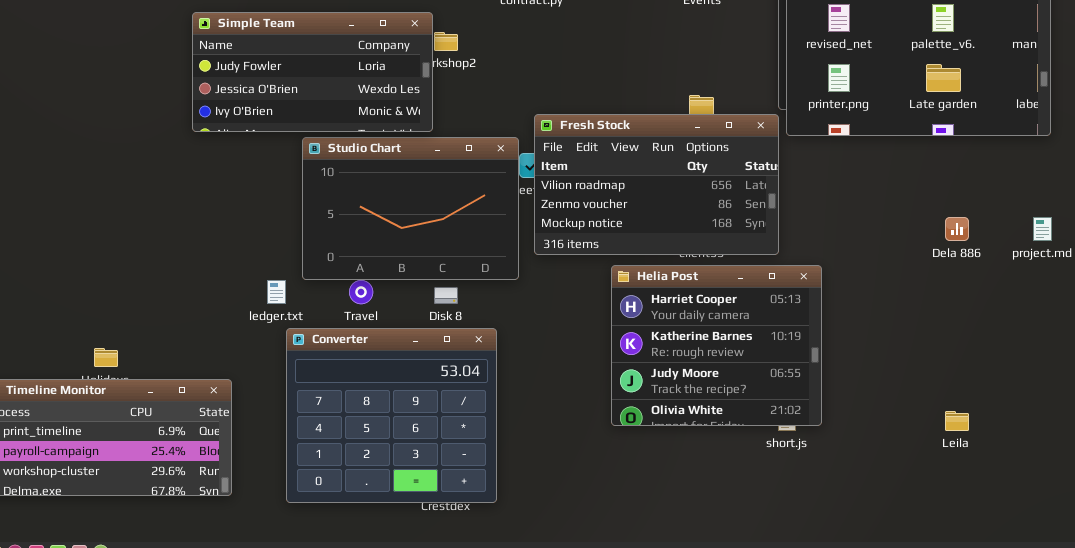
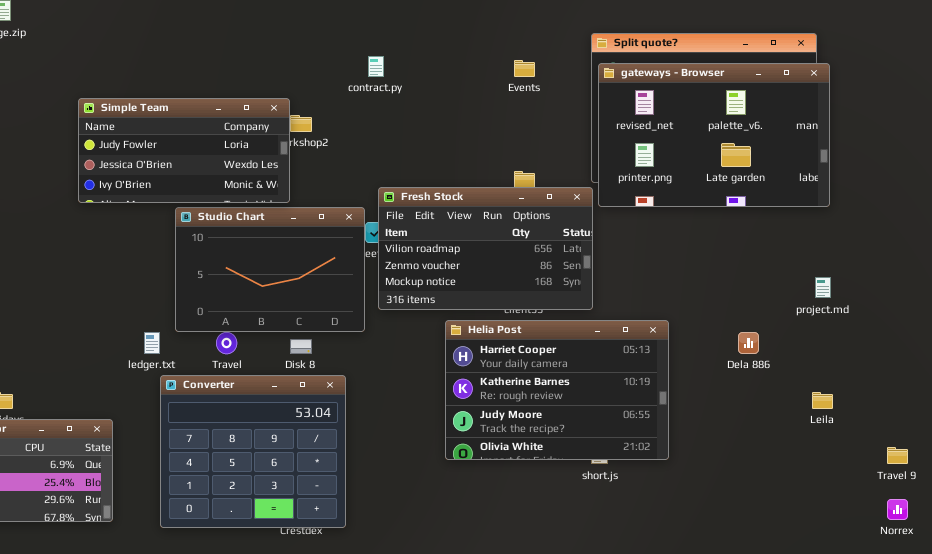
Dela 886: [945,217,969,241] -> [738,332,759,354], moved
Helia Post: [611,265,822,426] -> [445,320,669,460], resized
Leila: [945,411,969,431] -> [812,392,833,409], moved

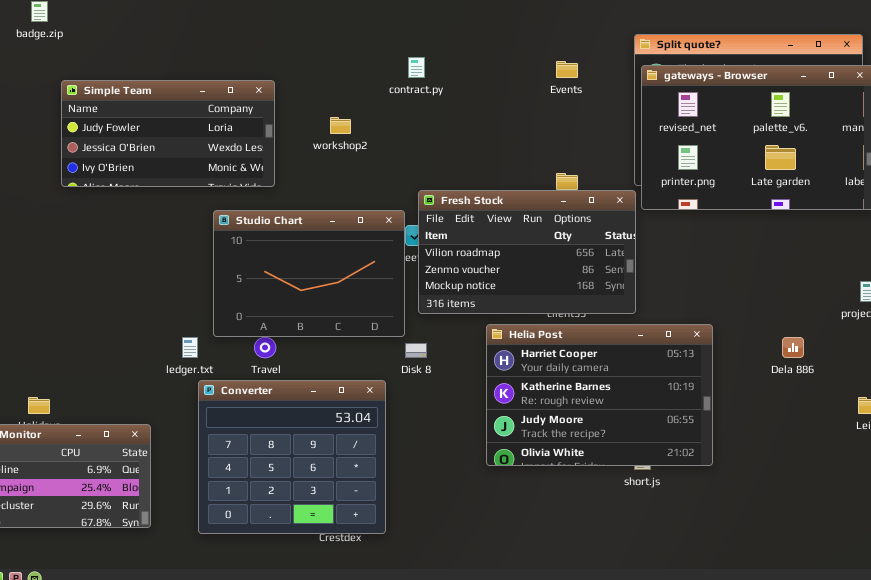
Simple Team: [78,98,290,203] -> [61,80,275,187], moved
Disk 8: [290,339,312,354] -> [405,343,427,358], moved

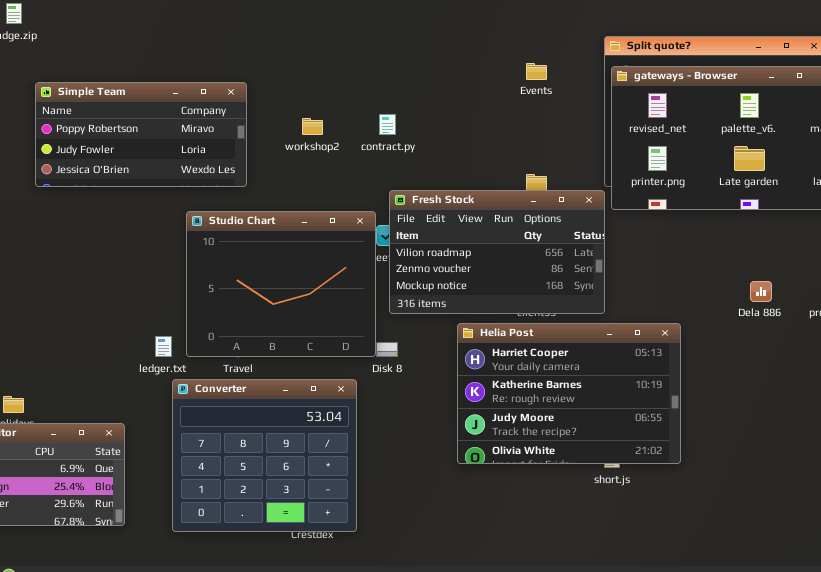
contract.py: [408,57,425,78] -> [379,114,396,135], moved
Simple Team: [61,80,275,187] -> [35,82,247,187], scrolled up 1 row
Studio Chart: [213,210,405,337] -> [186,211,376,357], resized
Dela 886: [782,337,804,358] -> [750,281,772,302], moved

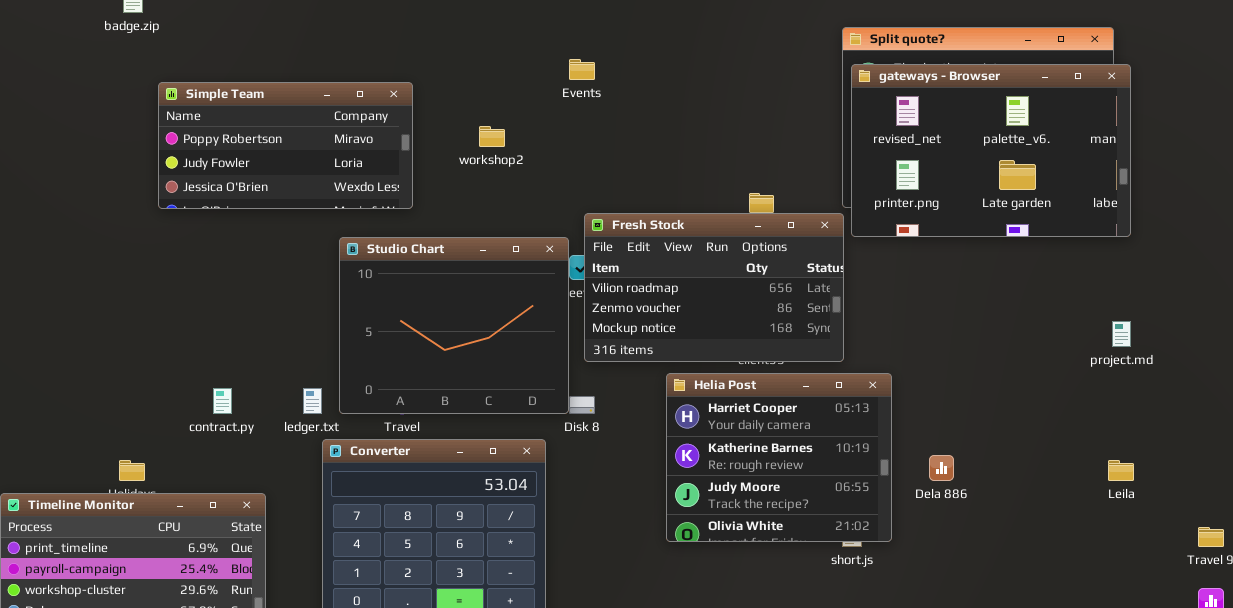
Events: [526,63,547,80] -> [569,59,595,80], moved
contract.py: [379,114,396,135] -> [213,388,232,414], moved
Dela 886: [750,281,772,302] -> [929,455,954,481], moved
Helia Post: [457,323,681,464] -> [666,373,892,542], resized

